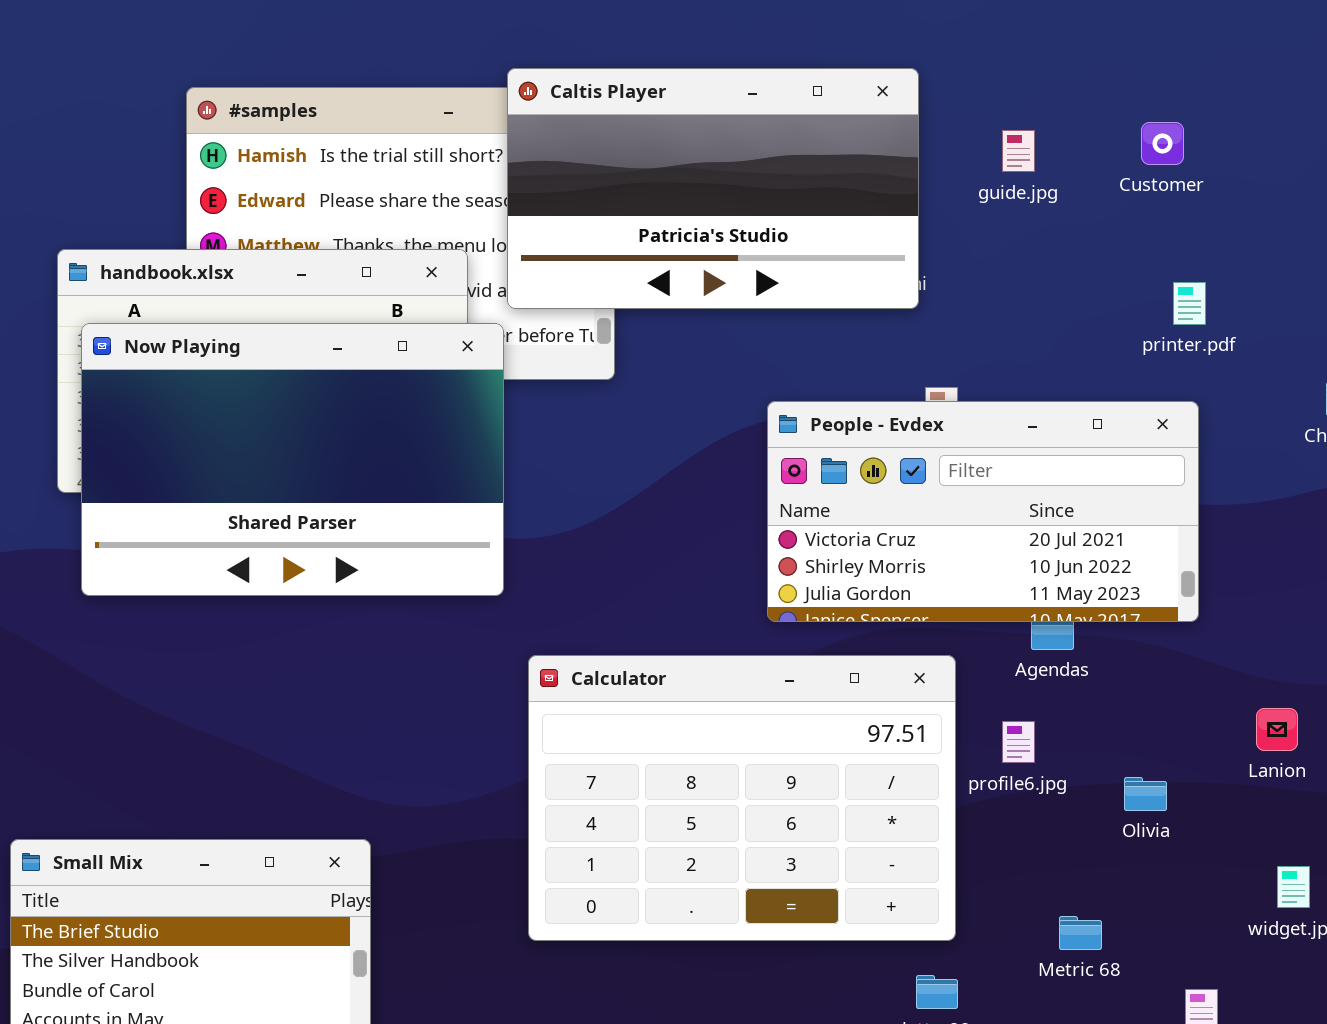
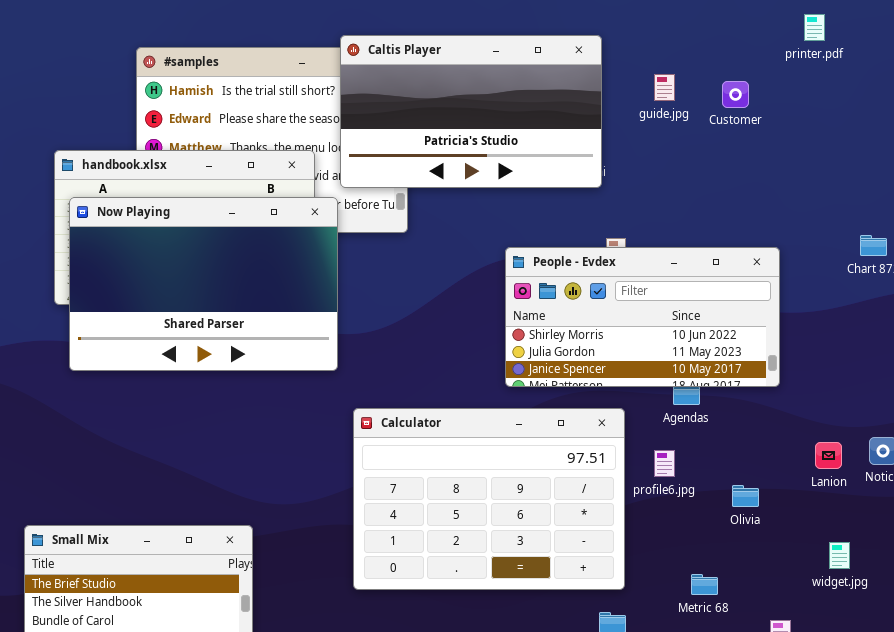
Customer: [1141,122,1184,165] -> [722,81,749,108], moved
printer.pdf: [1173,282,1206,325] -> [804,14,825,41], moved
People - Evdex: [767,401,1199,622] -> [505,247,780,387], scrolled down 1 row

